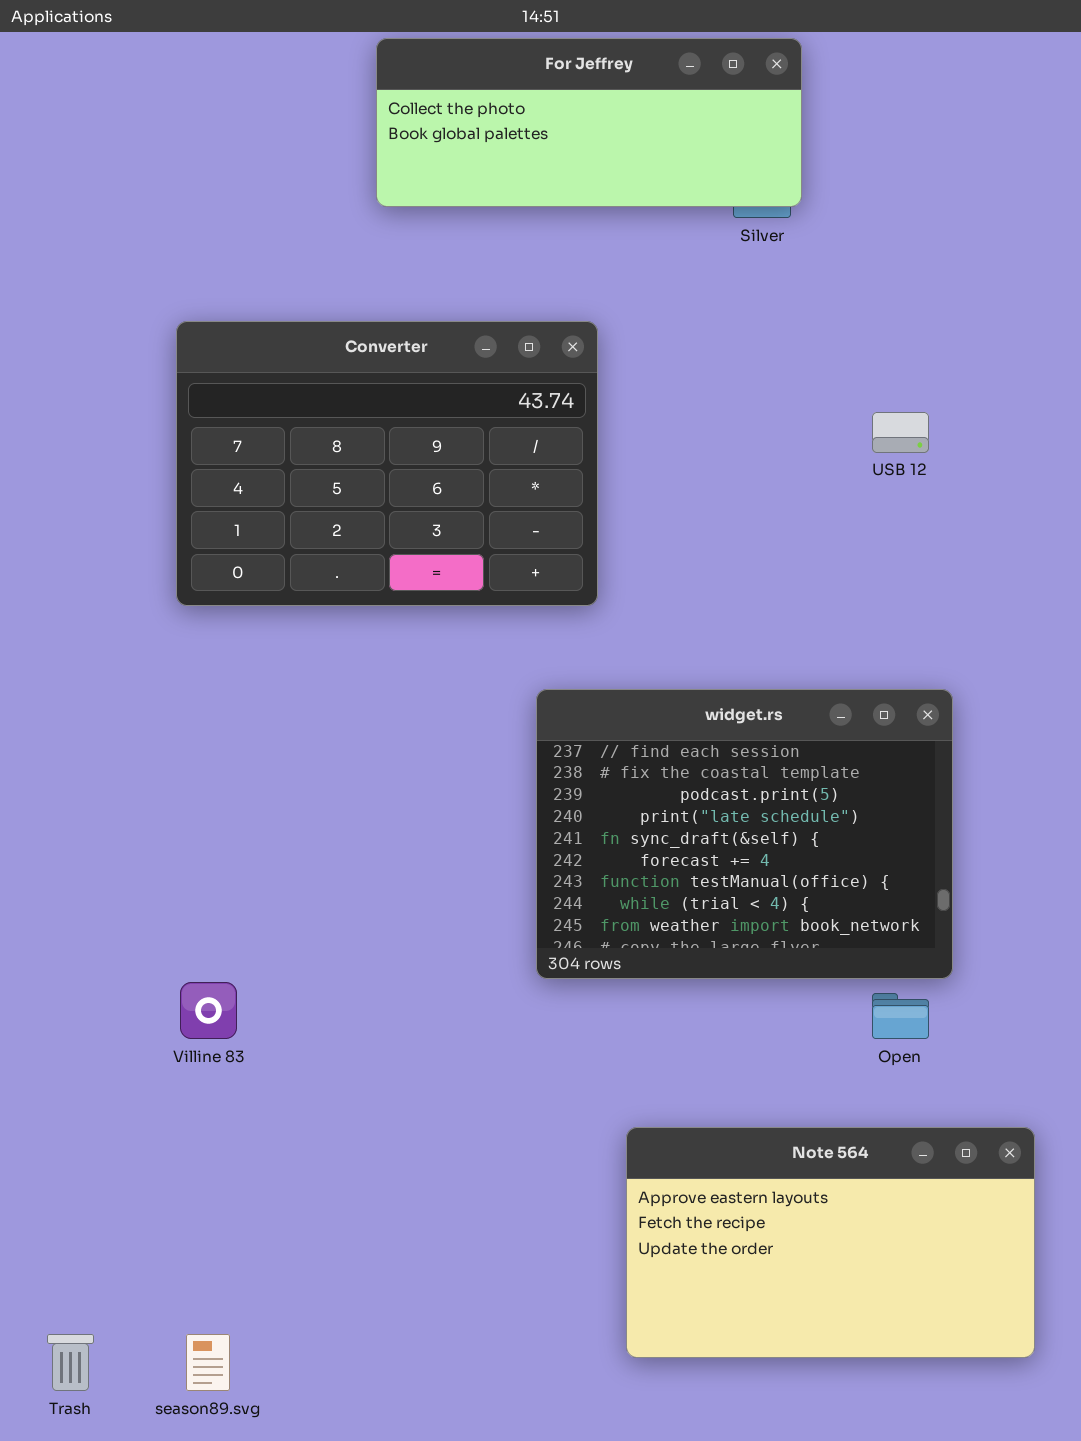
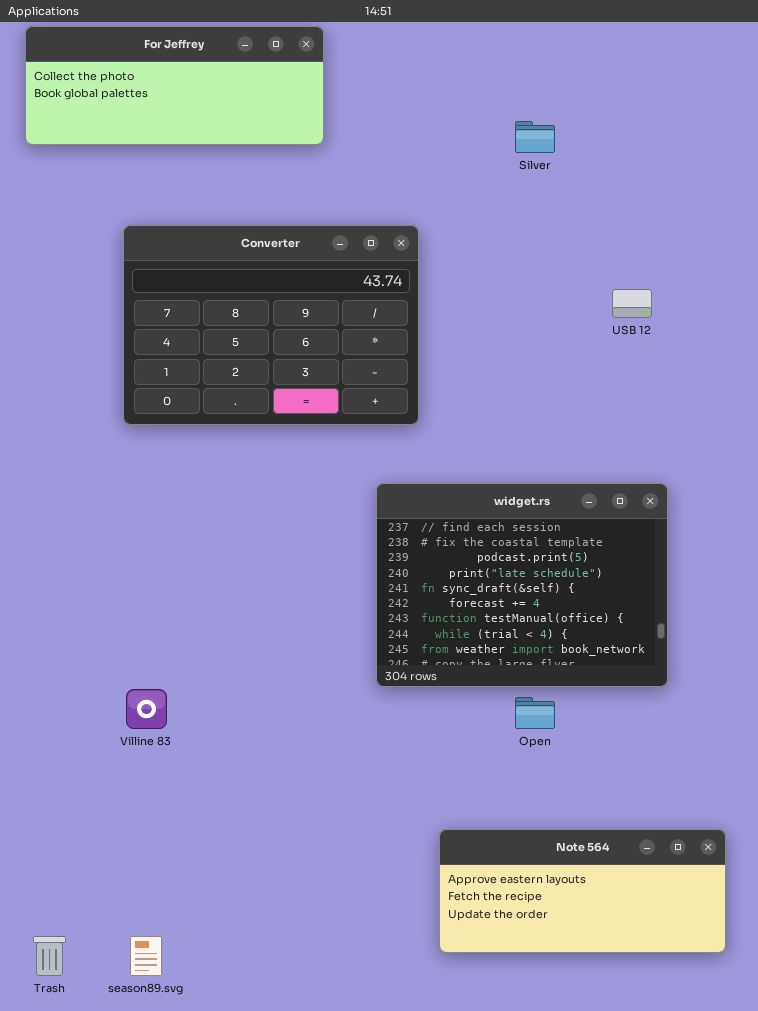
For Jeffrey: [376,38,802,207] -> [25,26,324,145], moved
Open: [872,993,929,1039] -> [515,697,555,729], moved
Note 564: [626,1127,1035,1358] -> [439,829,726,953], resized

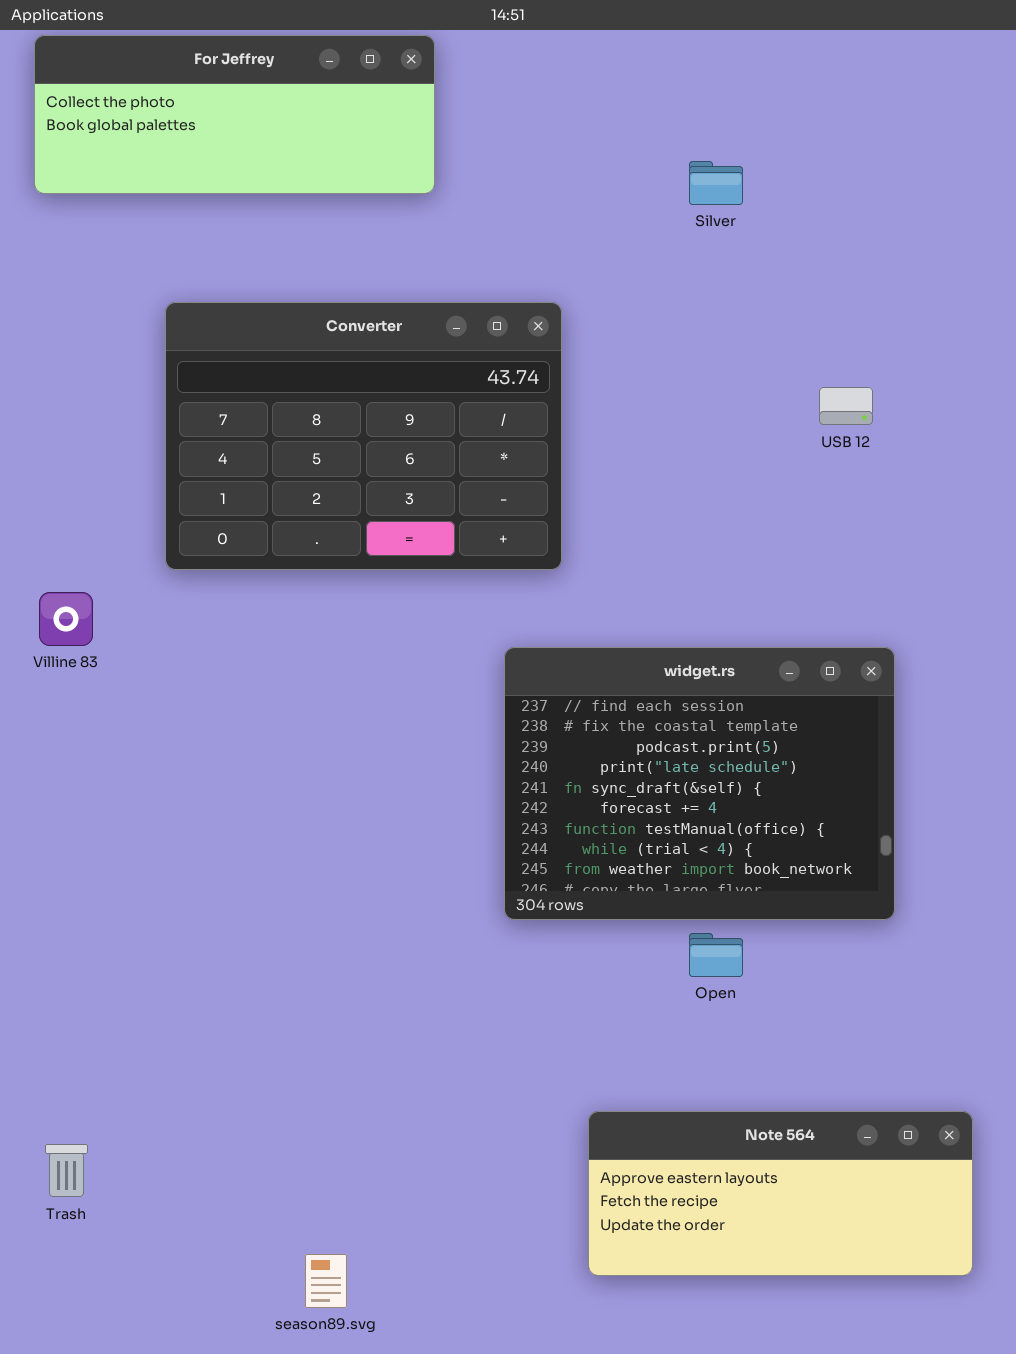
Villine 83: [126,689,167,729] -> [39,592,93,646], moved
Trash: [33,936,66,976] -> [45,1144,88,1197], moved
season89.svg: [130,936,162,976] -> [305,1254,347,1308], moved

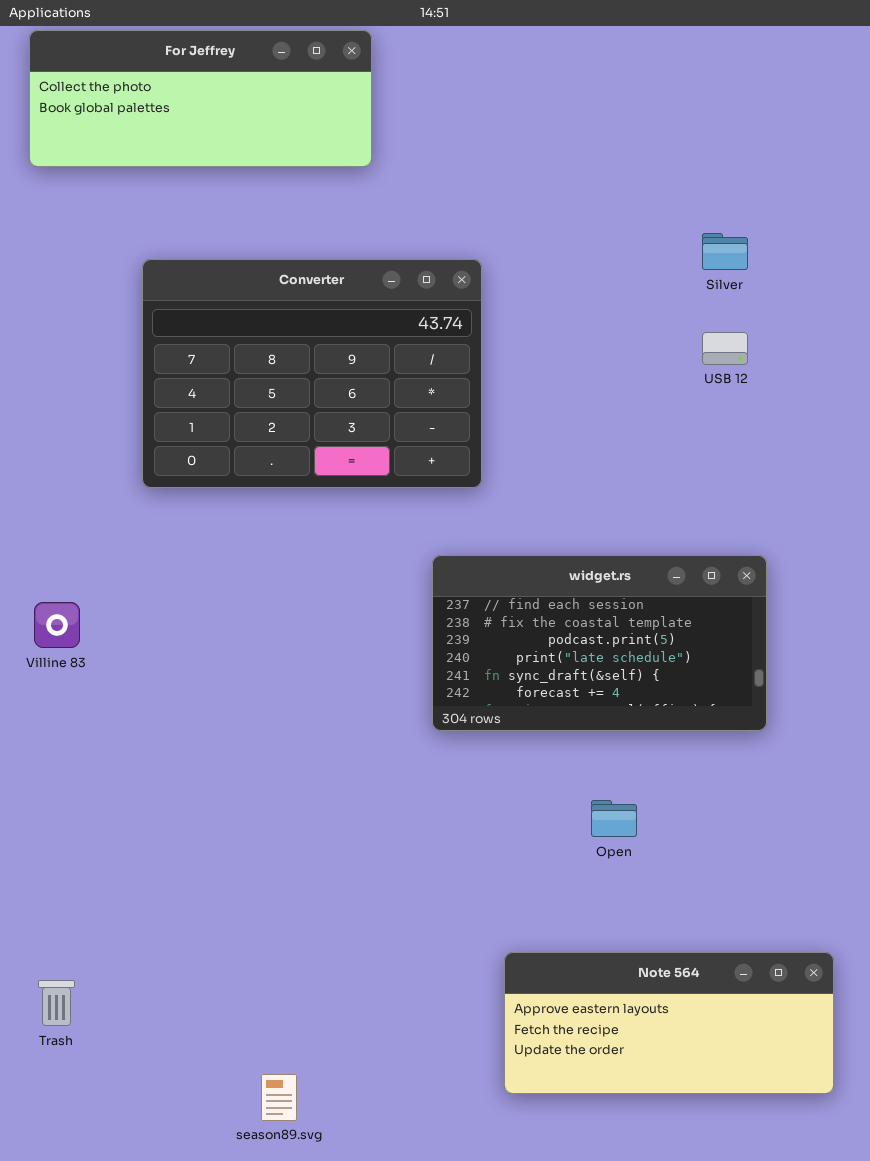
Silver: [689,161,743,205] -> [702,233,748,270], moved
Villine 83: [39,592,93,646] -> [34,602,80,648], moved
widget.rs: [504,647,895,920] -> [432,555,767,731], resized

